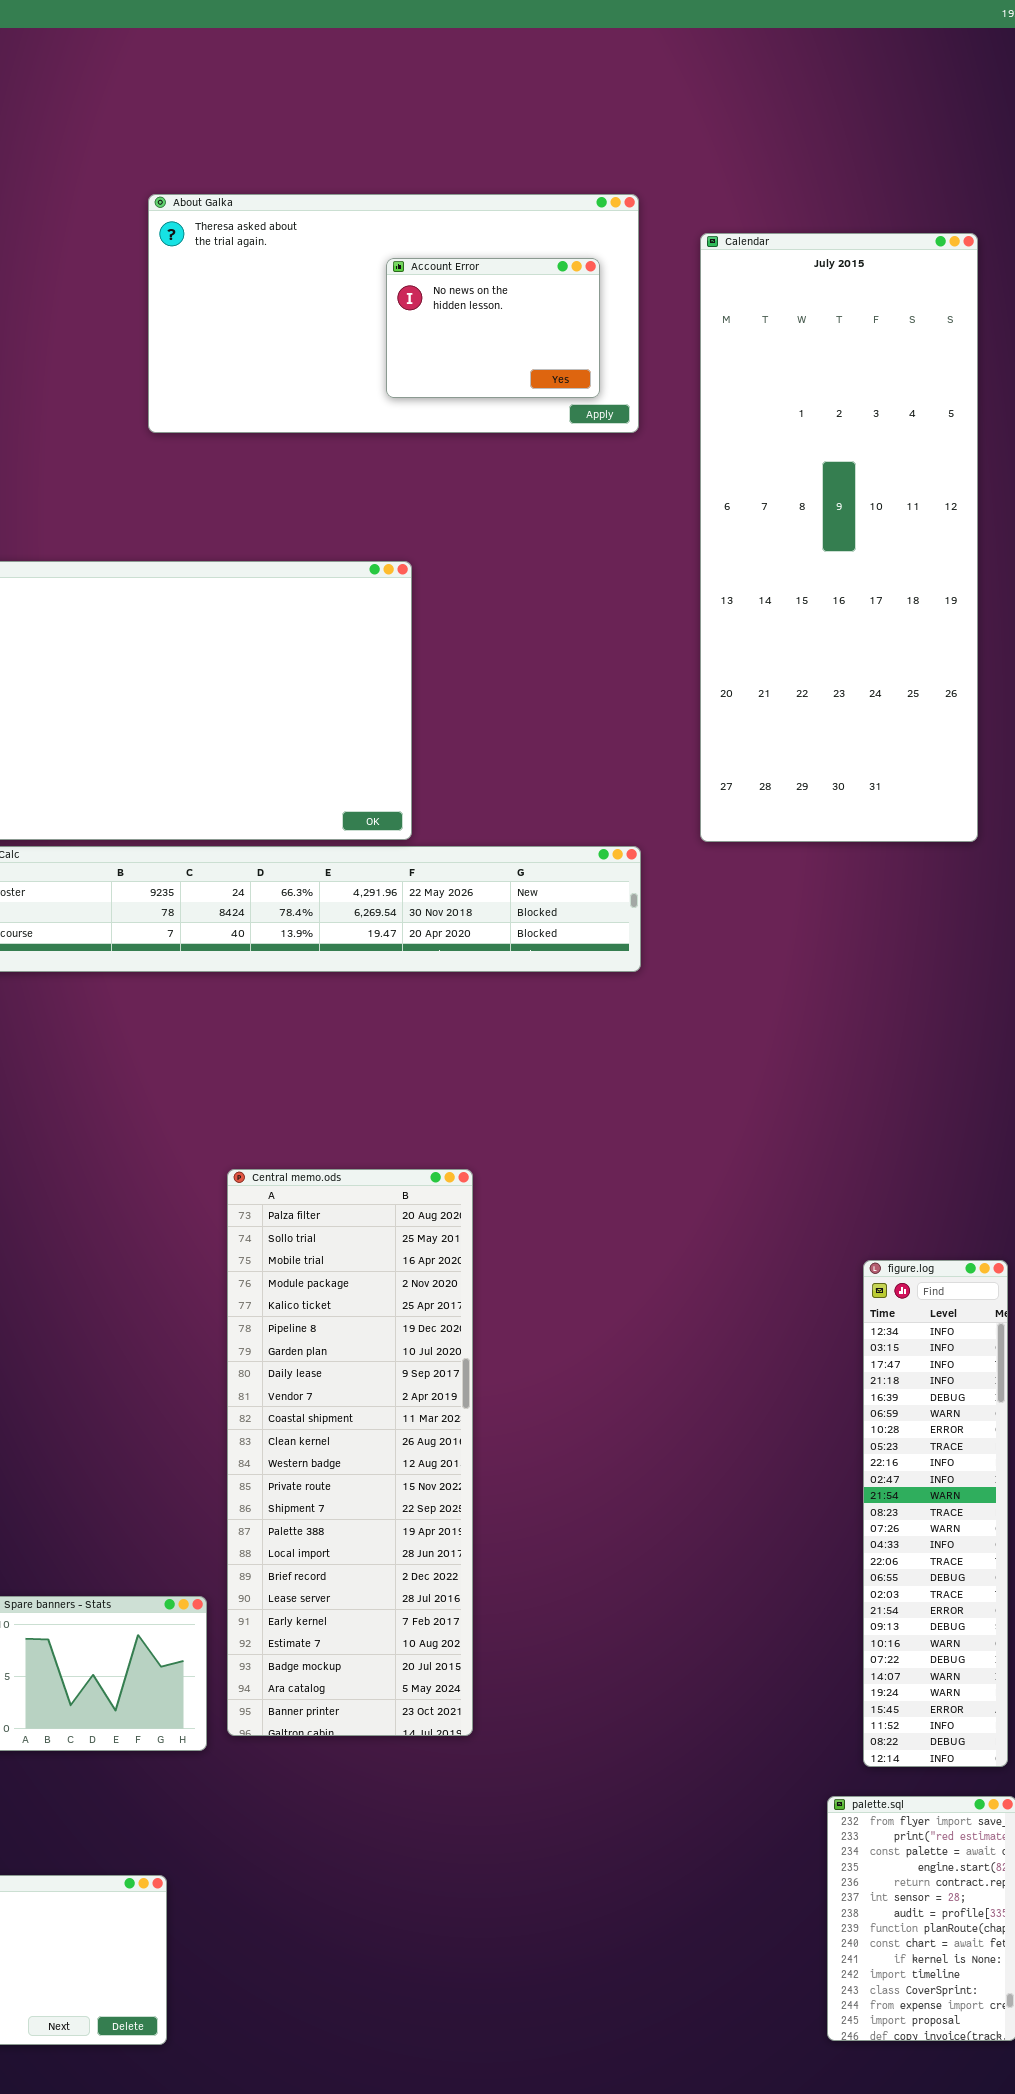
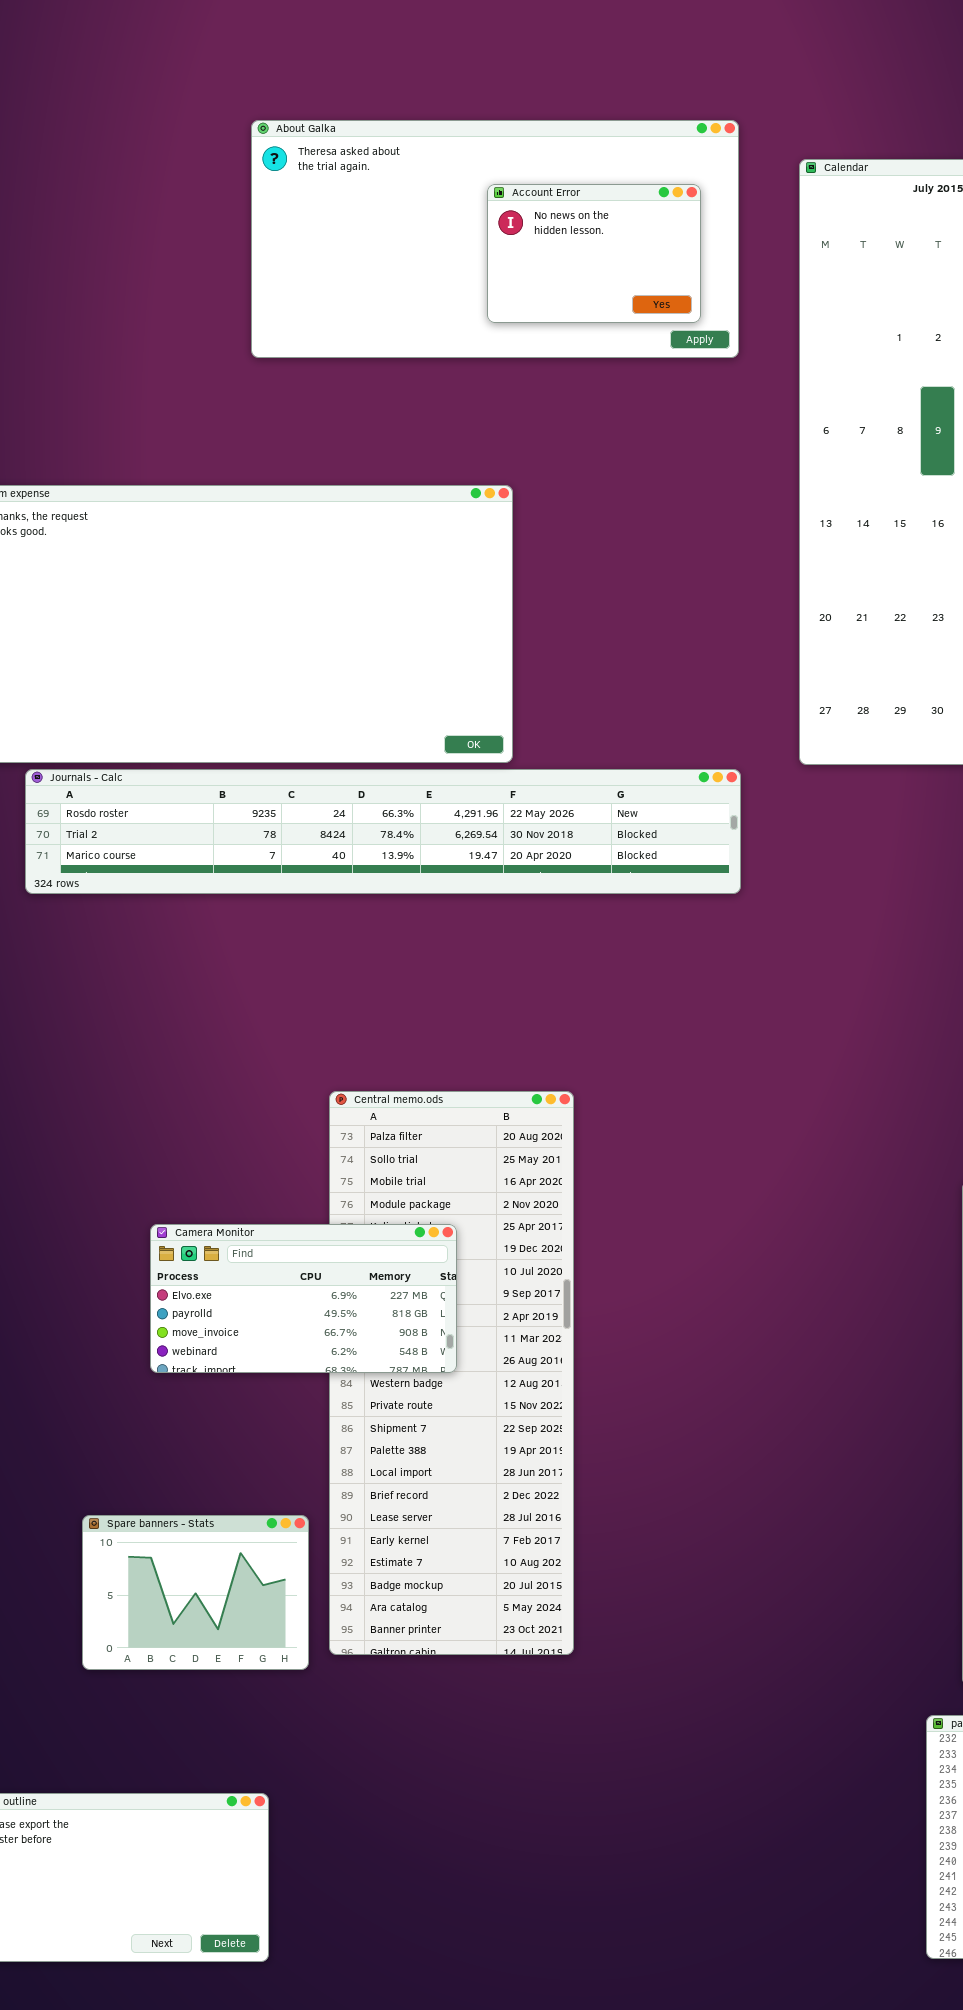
Camera Monitor: none -> [150,1224,457,1373], opened

